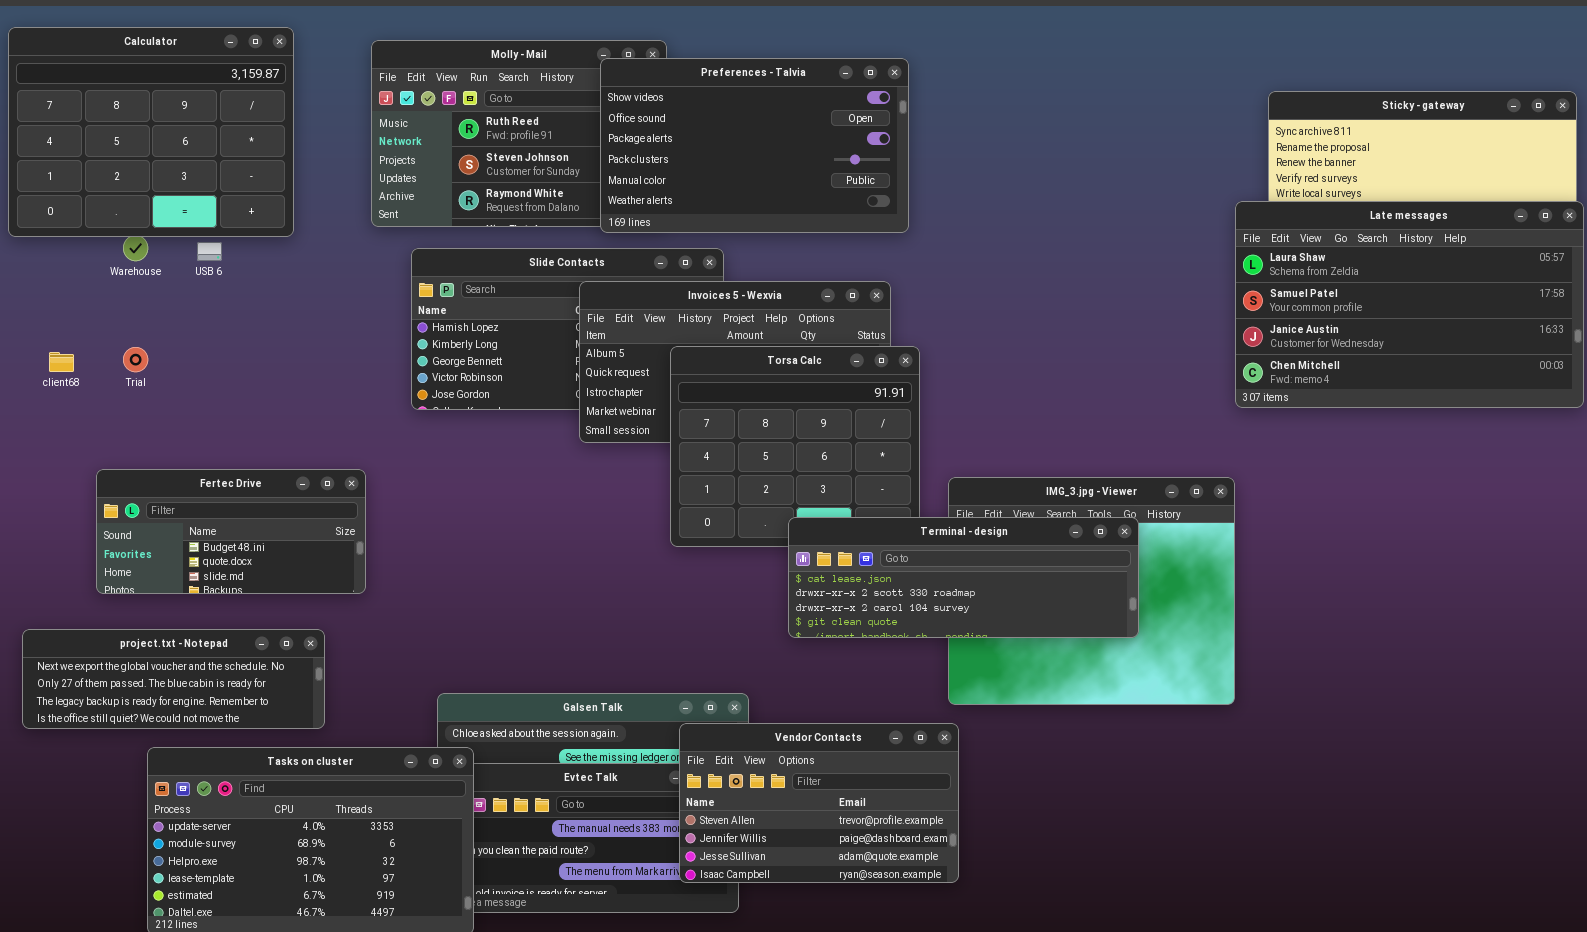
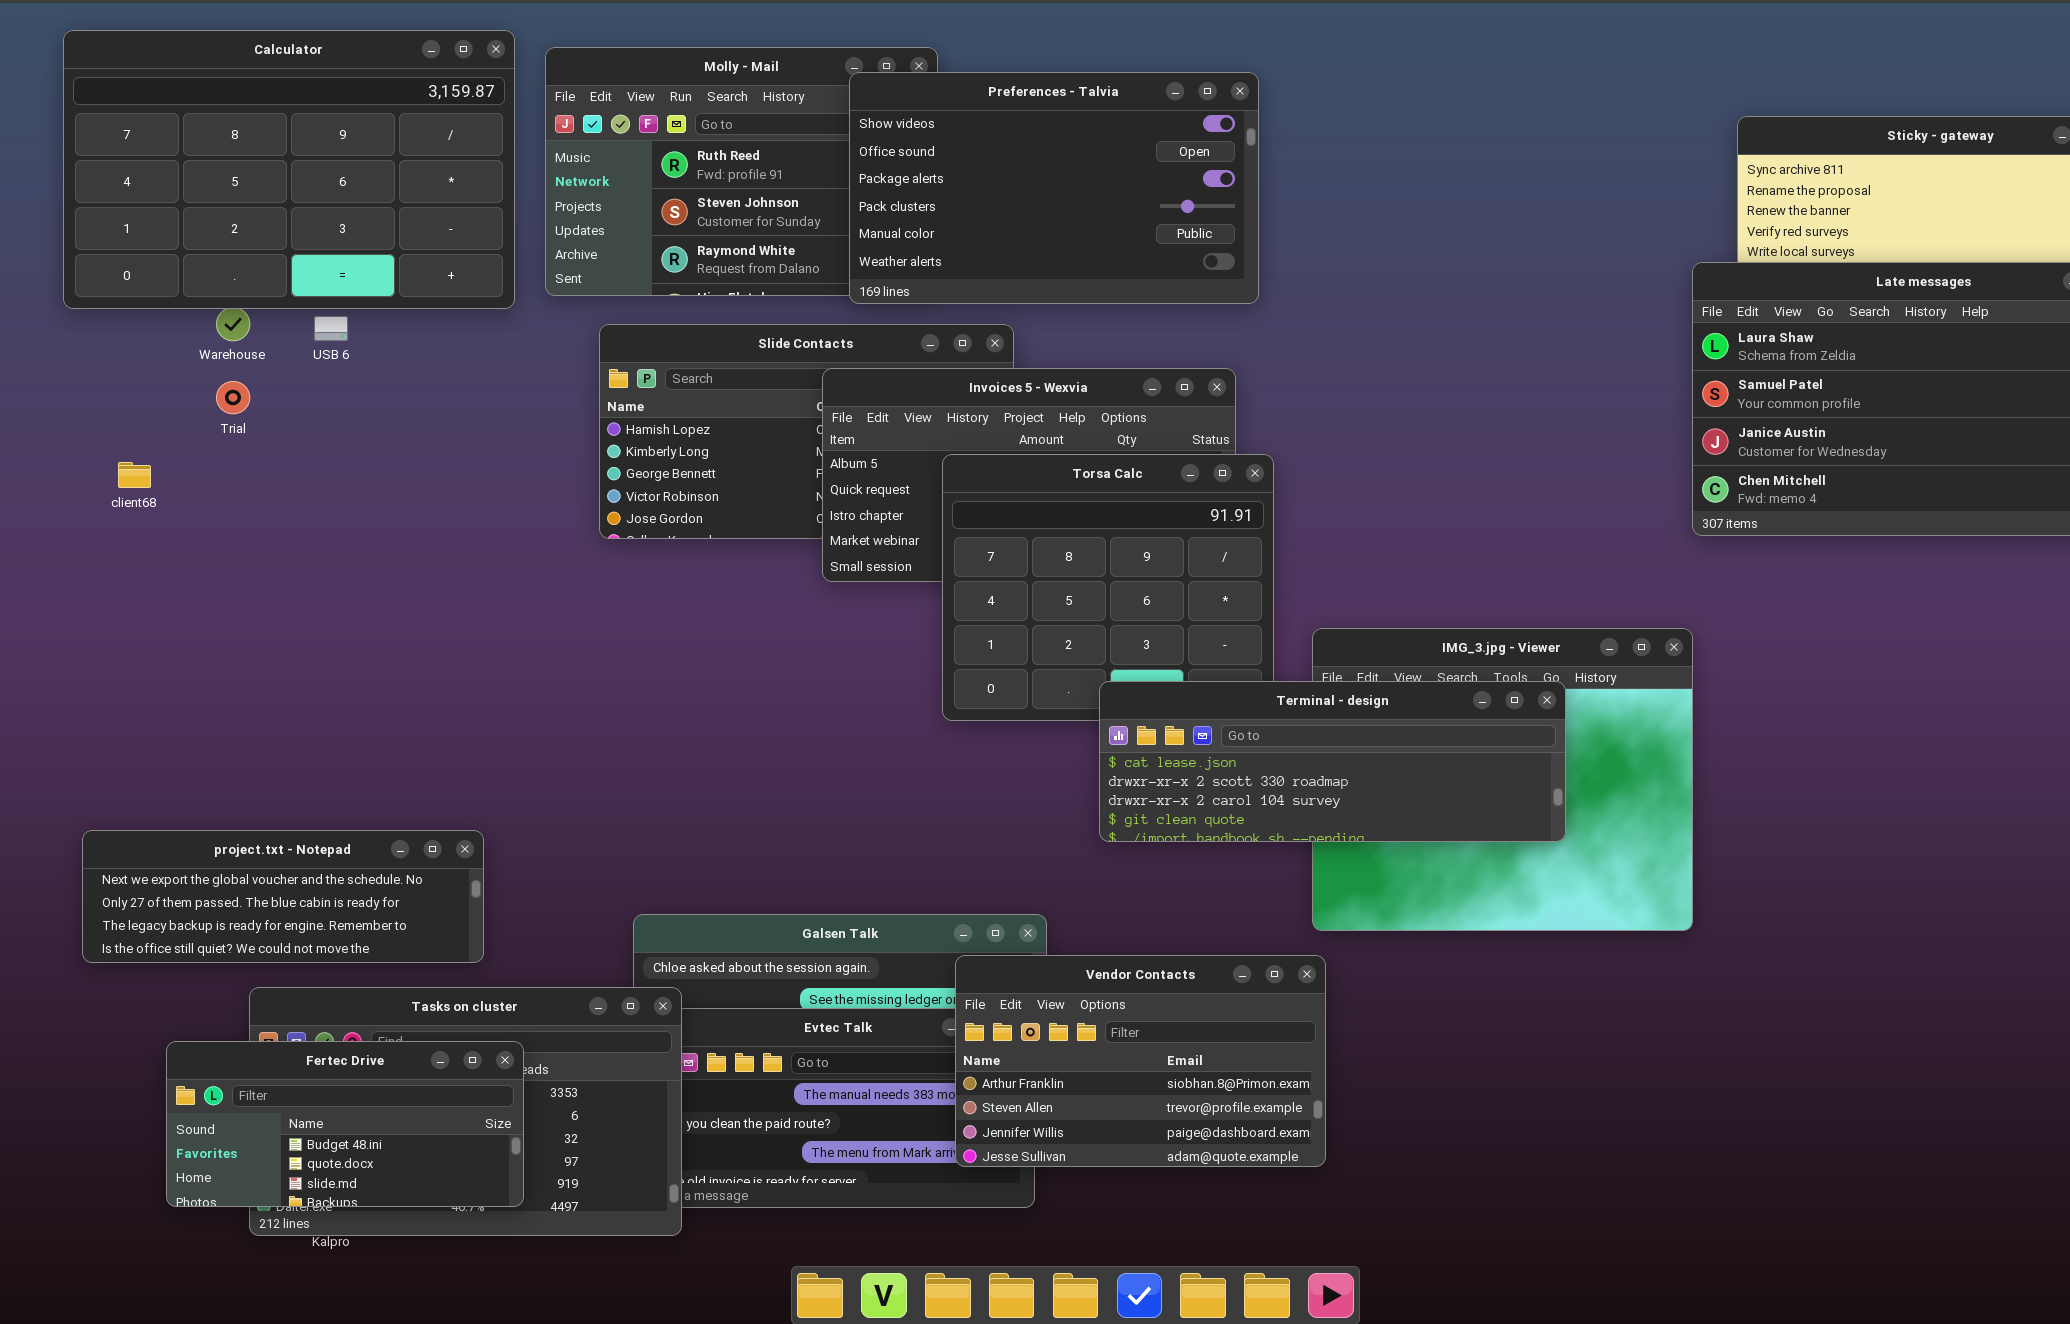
Calculator: [8,27,294,237] -> [63,30,515,309], resized
Trial: [123,347,148,372] -> [216,381,250,414], moved
Fertec Drive: [96,469,366,594] -> [166,1041,524,1207], moved
Vendor Contacts: [679,723,959,883] -> [955,955,1326,1167], scrolled up 1 row

